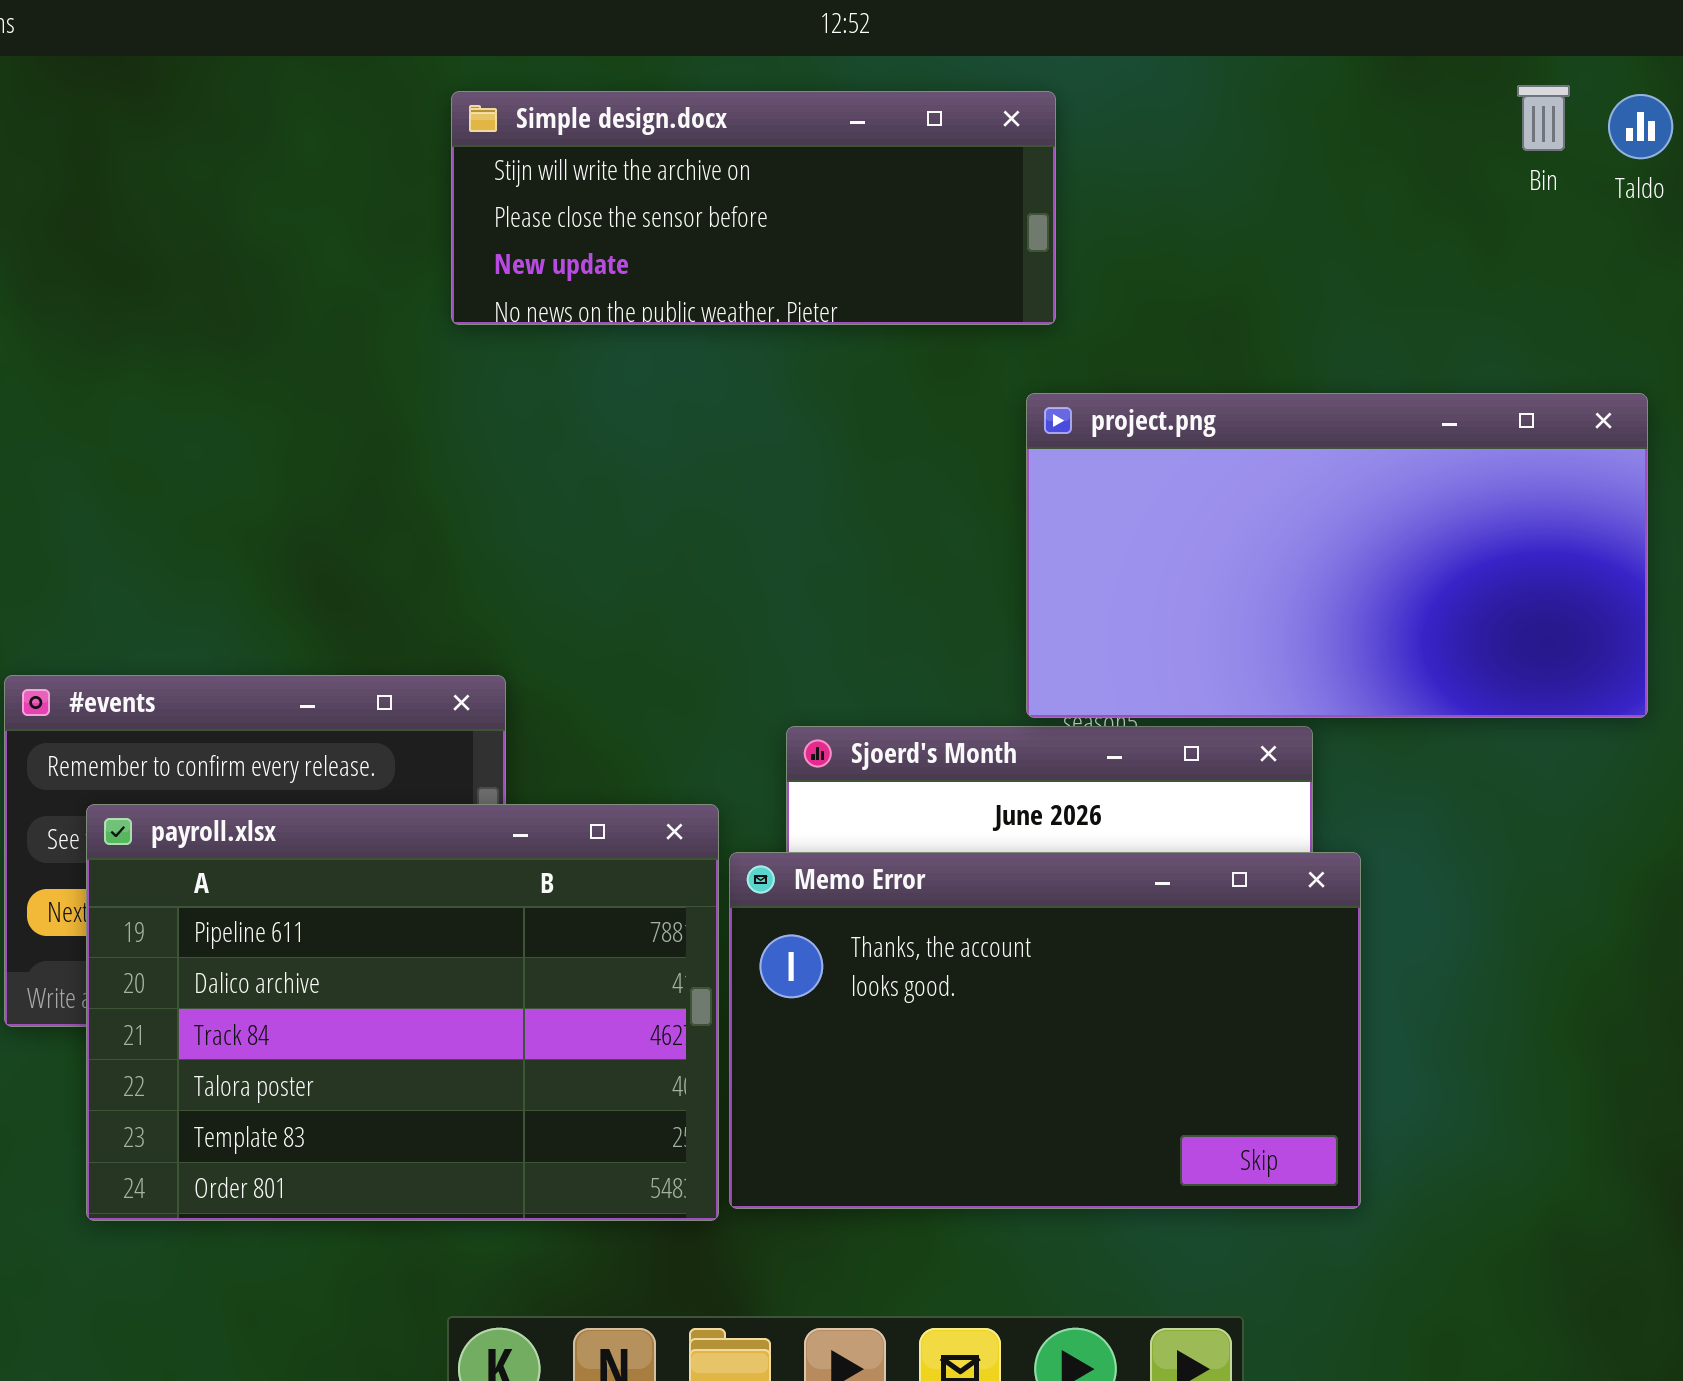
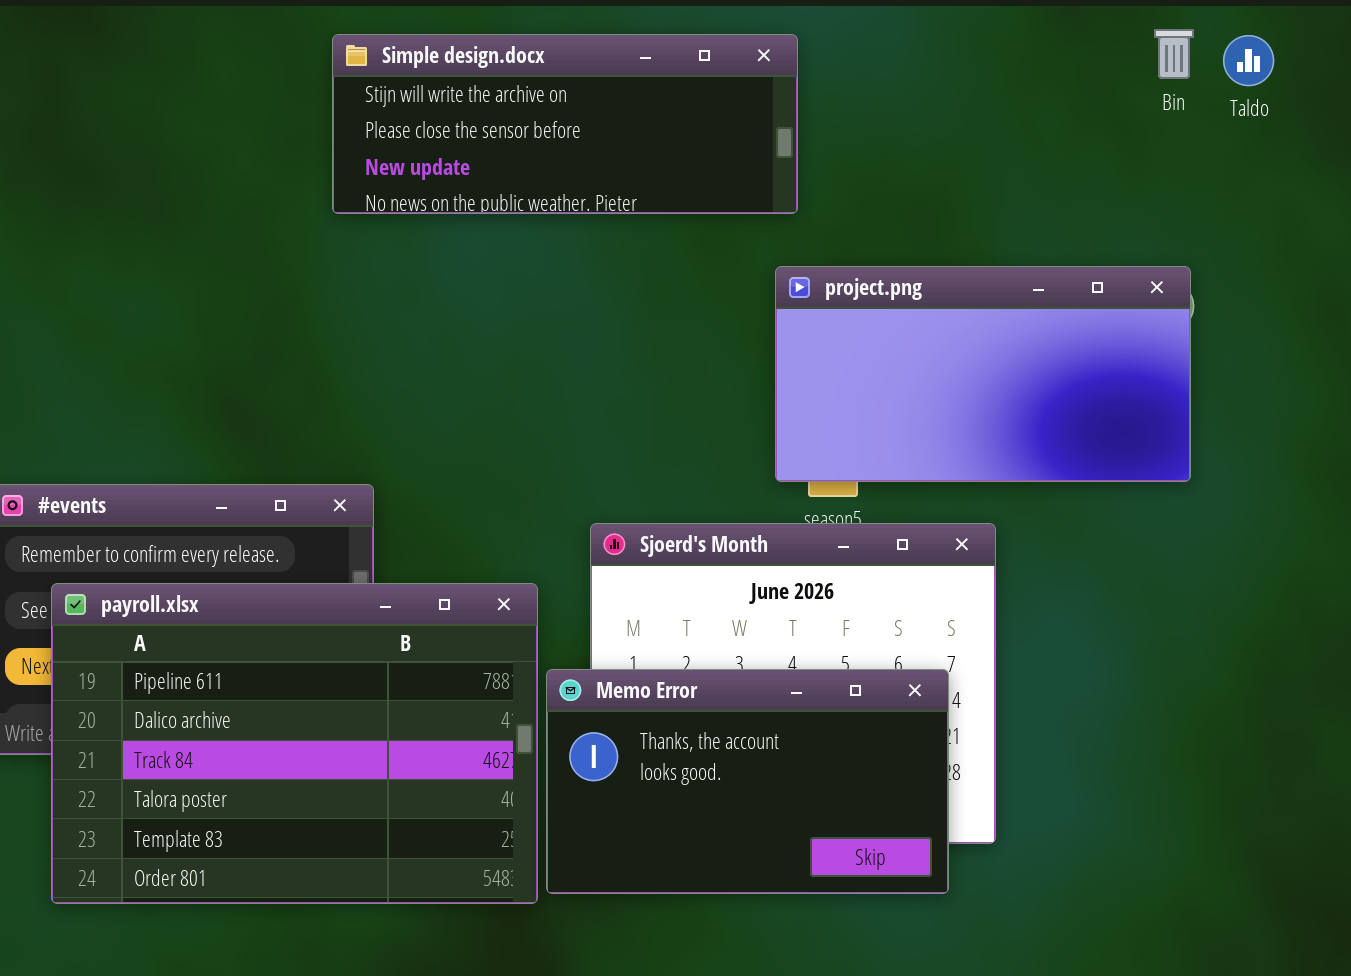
project.png: [1026,393,1648,718] -> [775,266,1191,482], resized
Memo Error: [729,852,1361,1209] -> [546,669,949,894], resized

